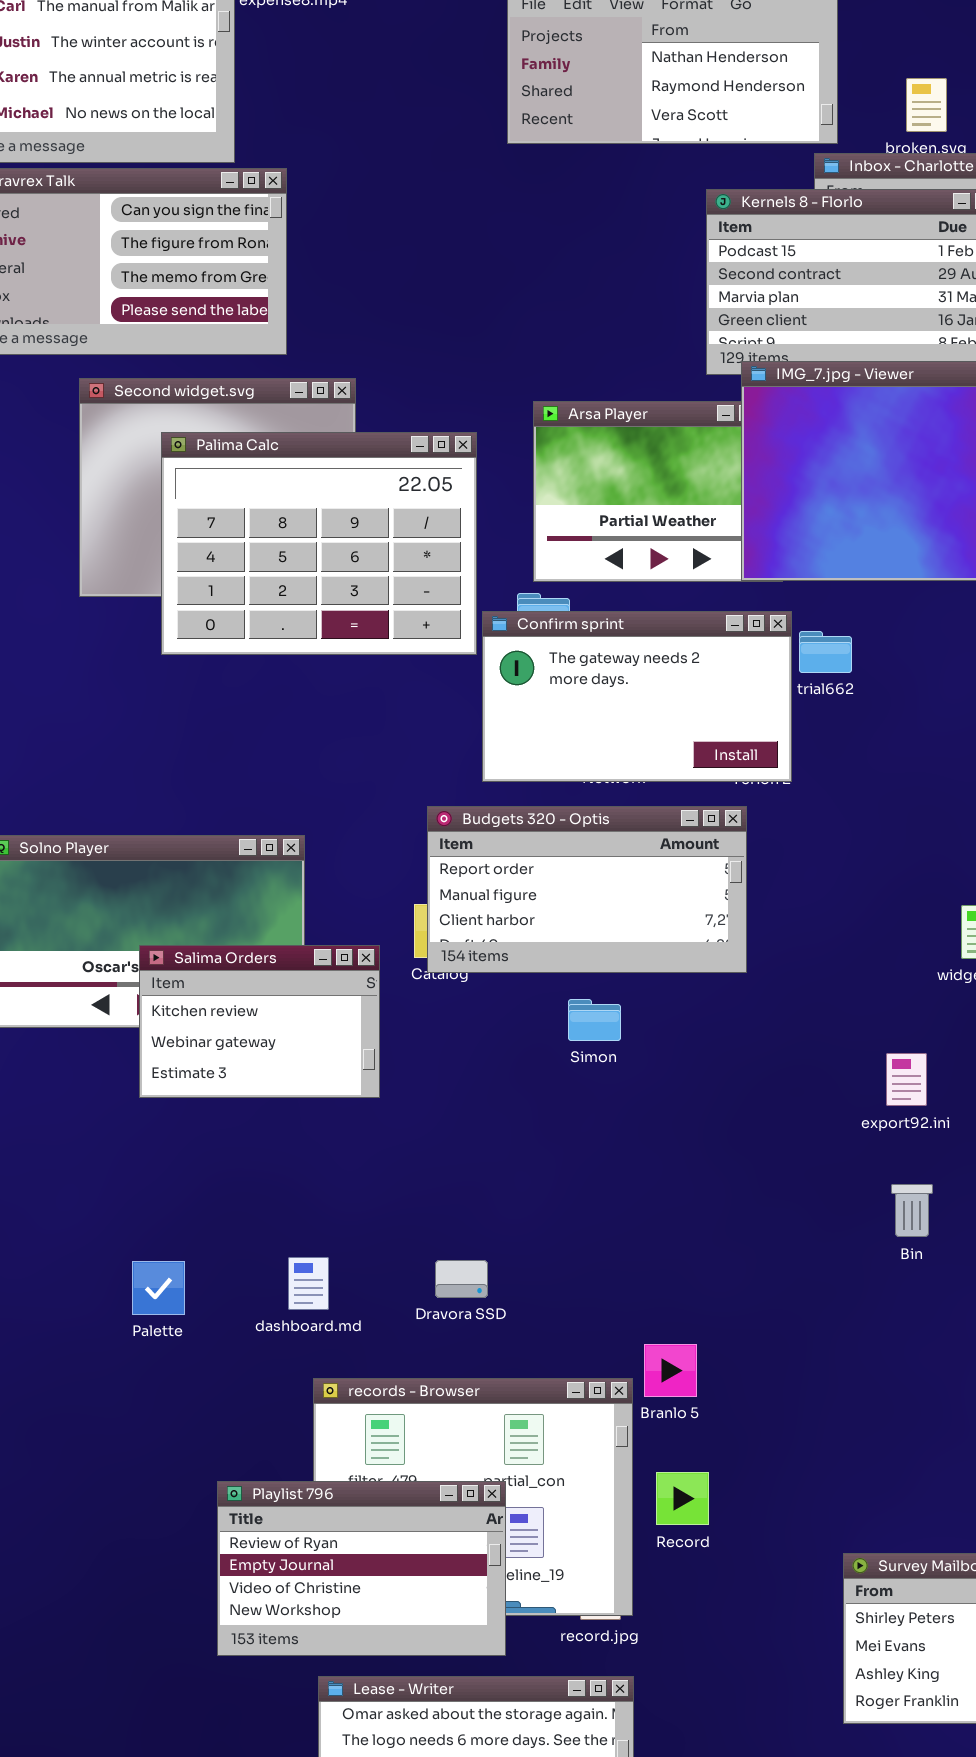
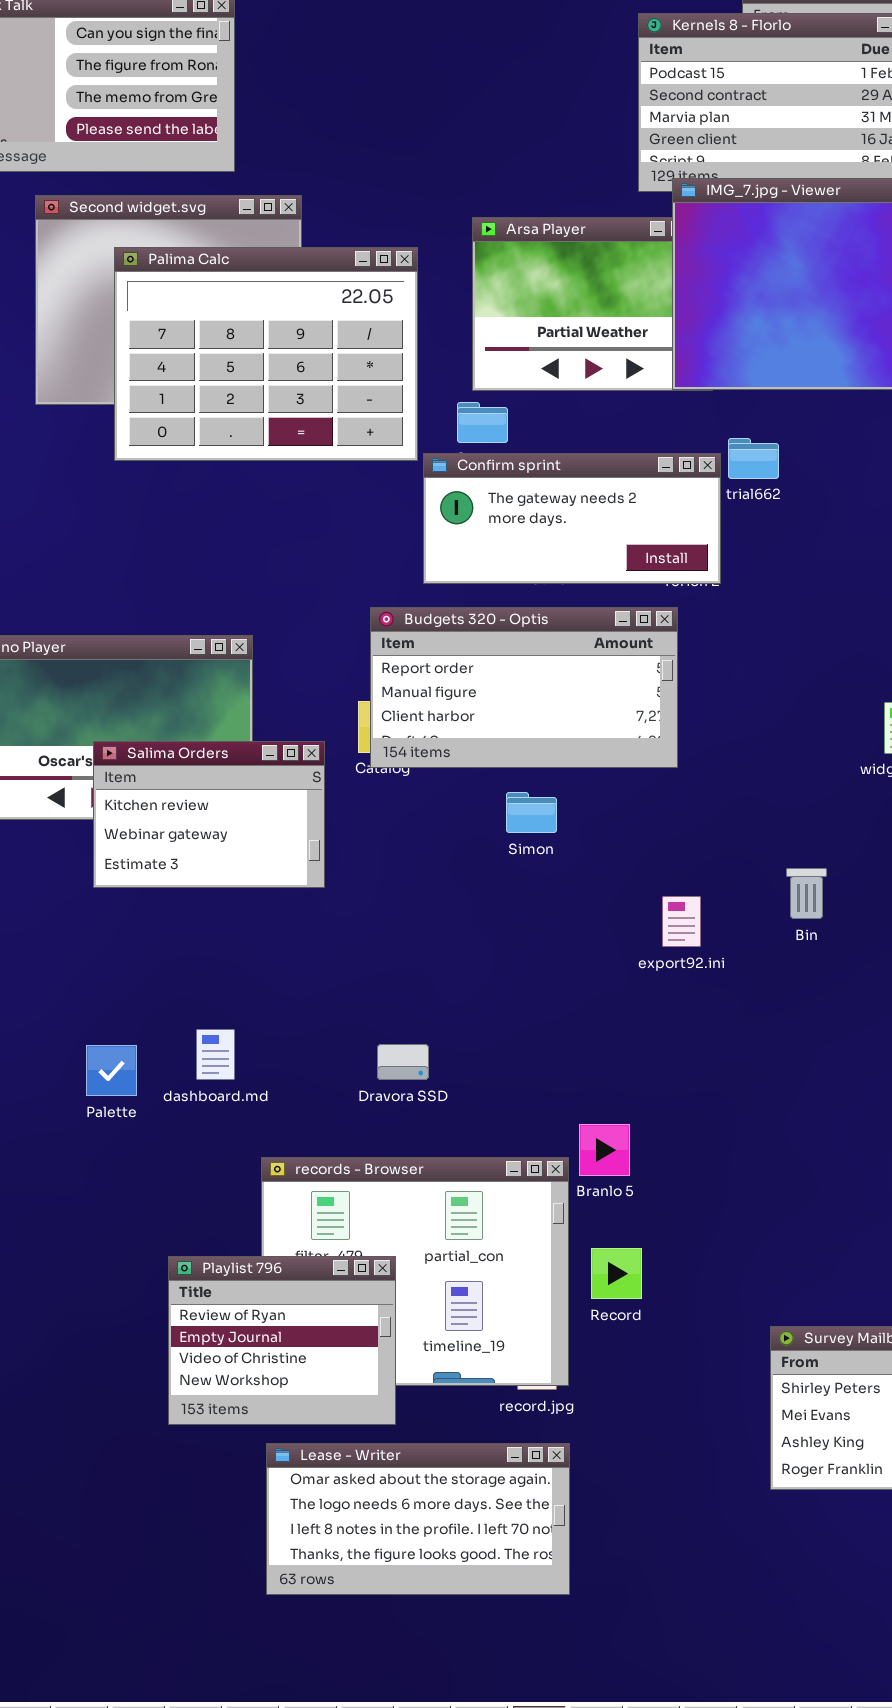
Confirm sprint: [482,611,792,782] -> [423,453,721,584], resized
export92.ini: [886,1053,927,1106] -> [662,896,701,947], moved
Bin: [891,1184,933,1237] -> [786,868,827,919], moved
dashboard.md: [288,1257,329,1310] -> [196,1029,235,1080], moved
Playlist 796: [217,1481,506,1656] -> [168,1256,396,1425], resized

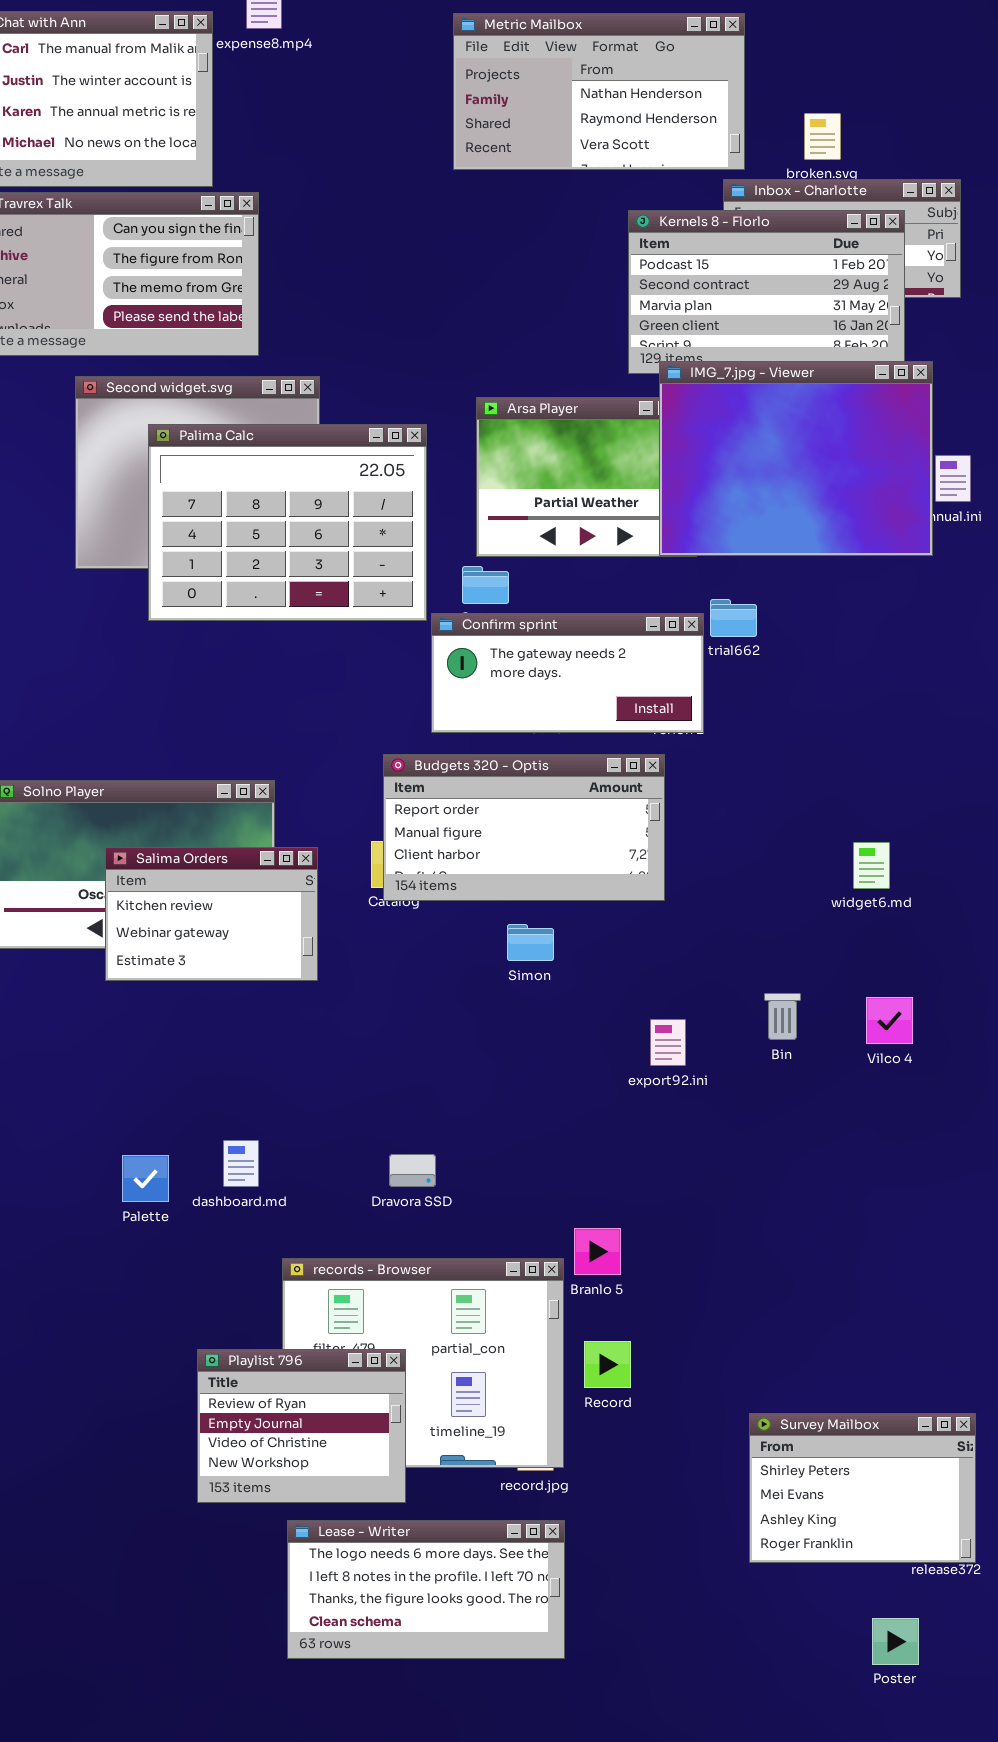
Salima Orders: [93,741,325,888] -> [105,847,318,981], moved
Lease - Writer: [266,1443,570,1595] -> [287,1520,565,1659], scrolled down 1 row

